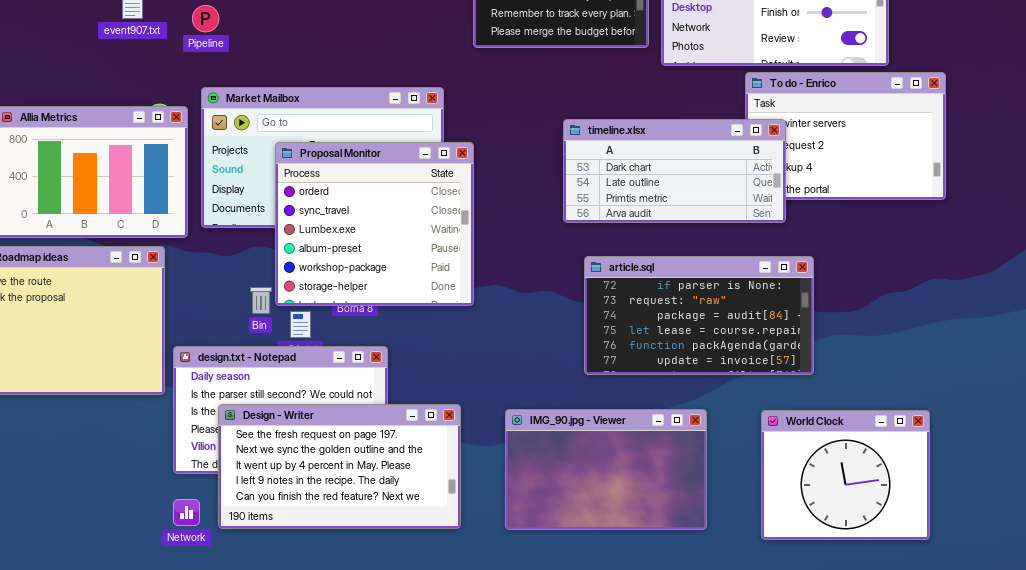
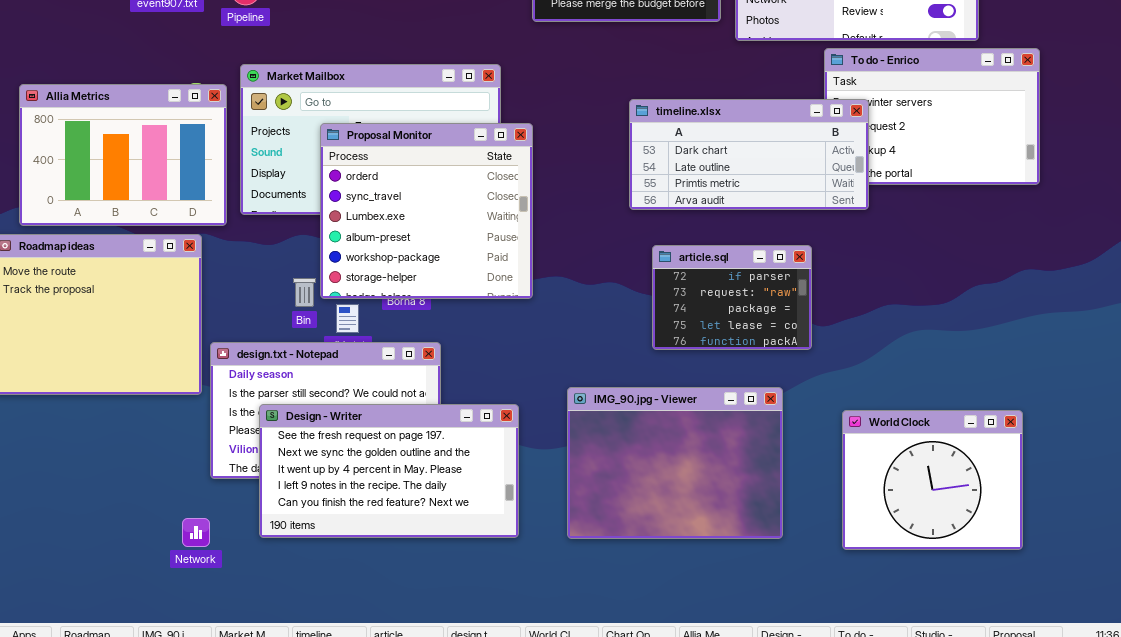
article.sql: [584,256,814,375] -> [652,245,812,350], resized
IMG_90.jpg - Viewer: [505,409,707,530] -> [567,387,783,539], resized
Network: [173,499,200,526] -> [182,518,210,547], moved

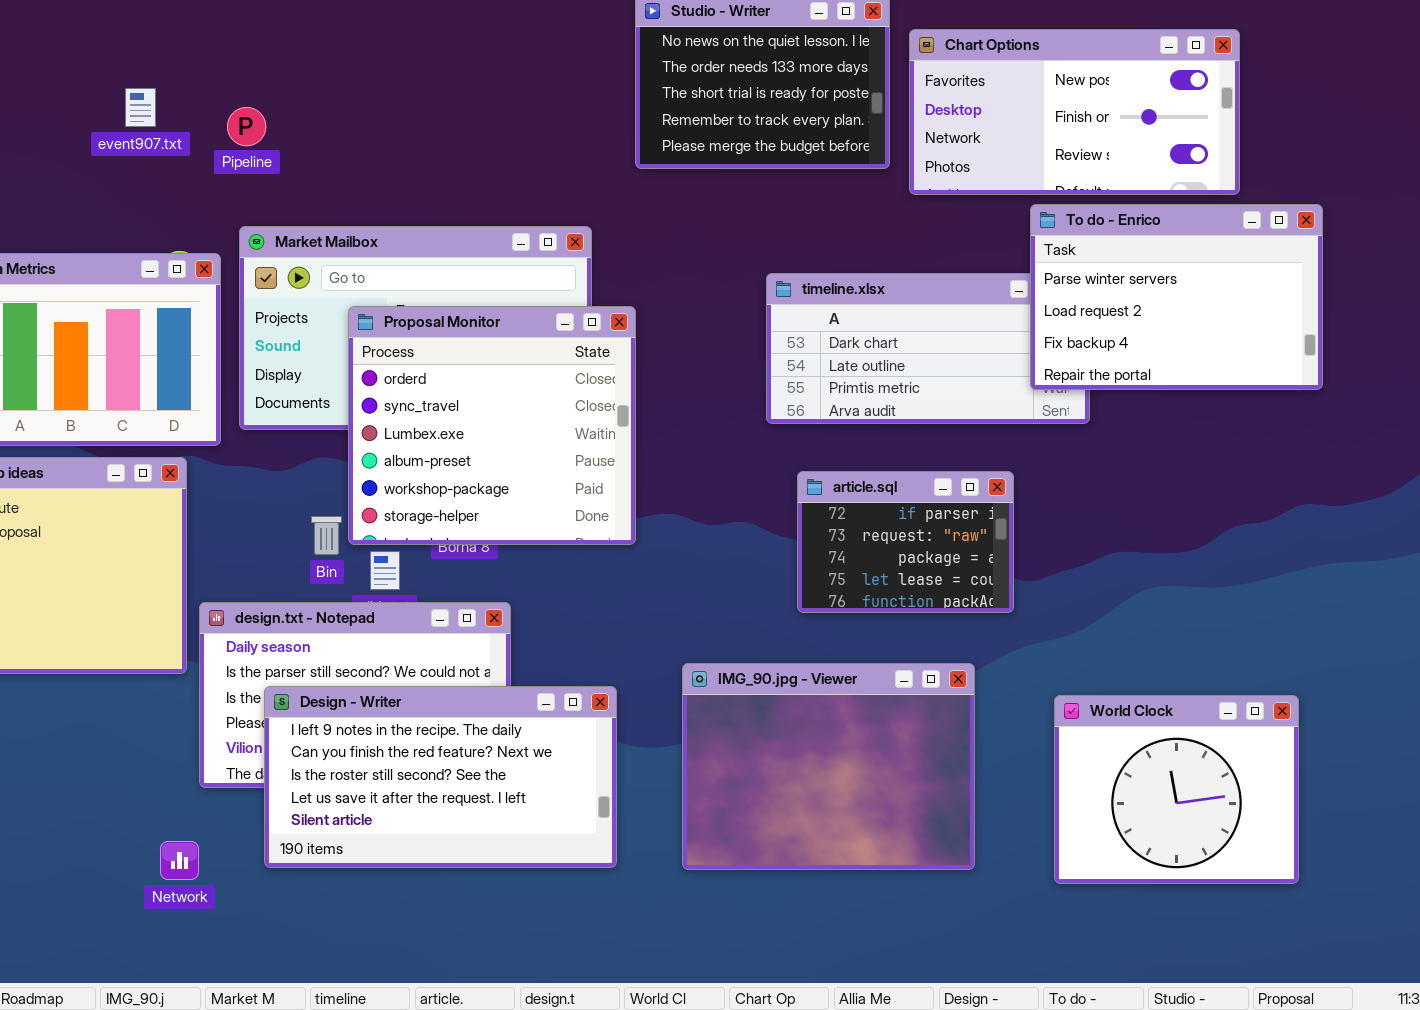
To do - Enrico: [824,48,1040,185] -> [1030,204,1323,390], raised
Design - Writer: [259,404,519,538] -> [264,686,617,868], scrolled down 3 rows

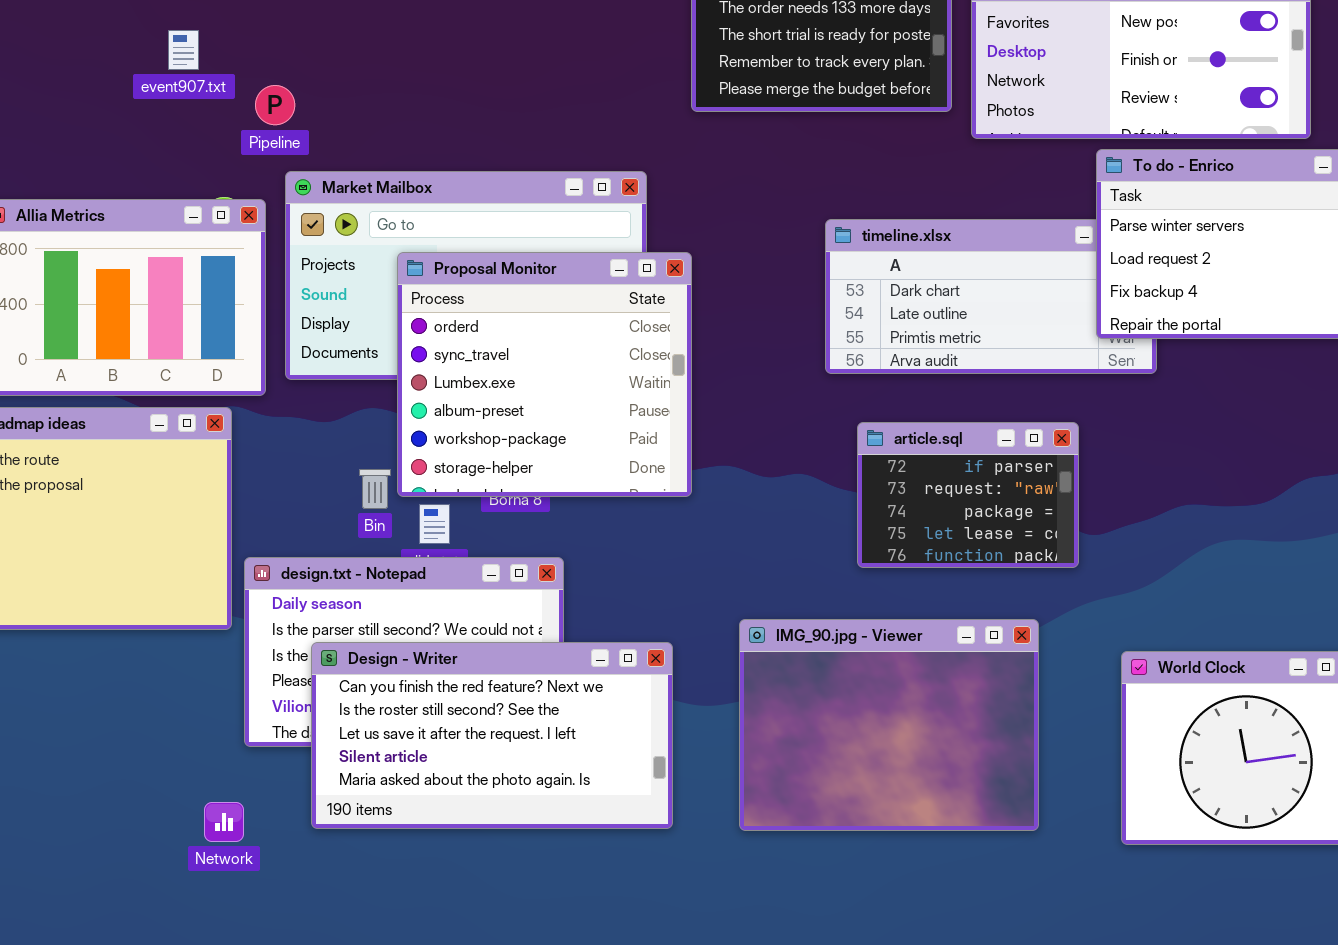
Pipeline: [227,107,266,146] -> [255,85,295,125], moved
Design - Writer: [264,686,617,868] -> [311,642,673,829], scrolled down 1 row

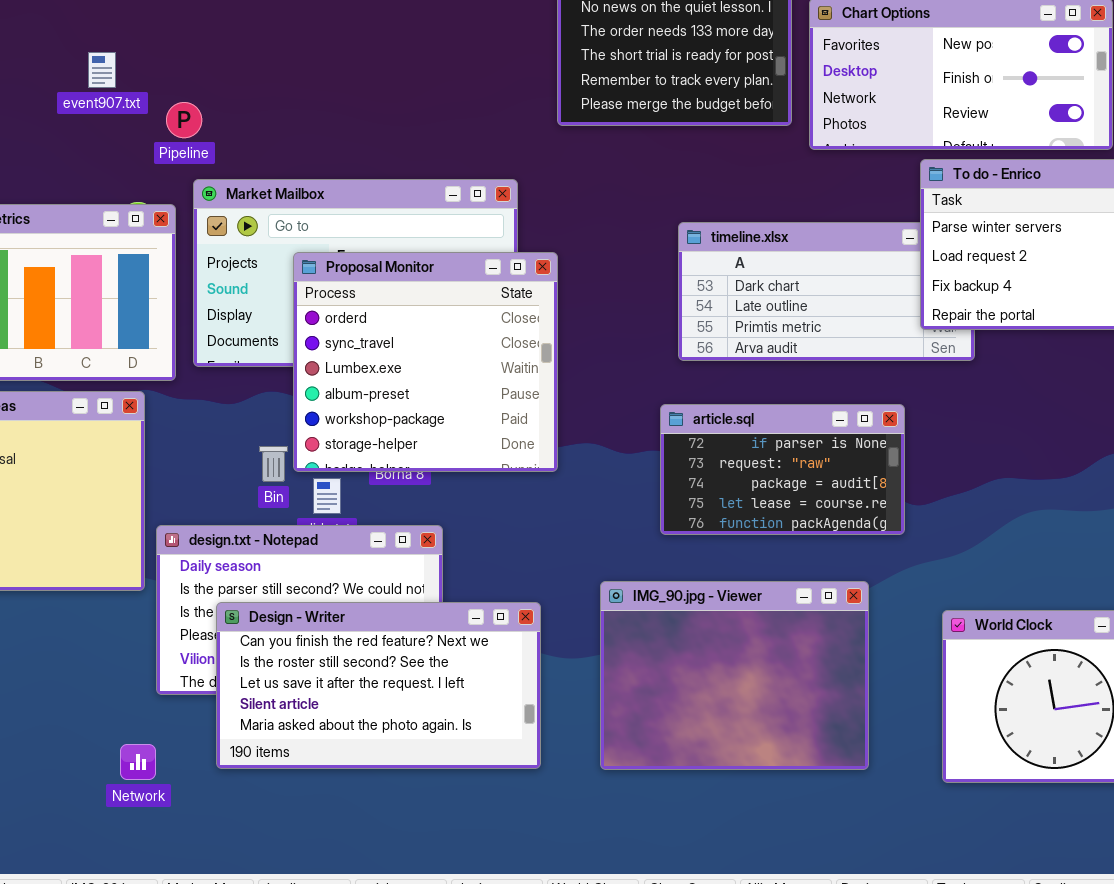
article.sql: [857,422,1079,568] -> [660,404,905,535], resized

